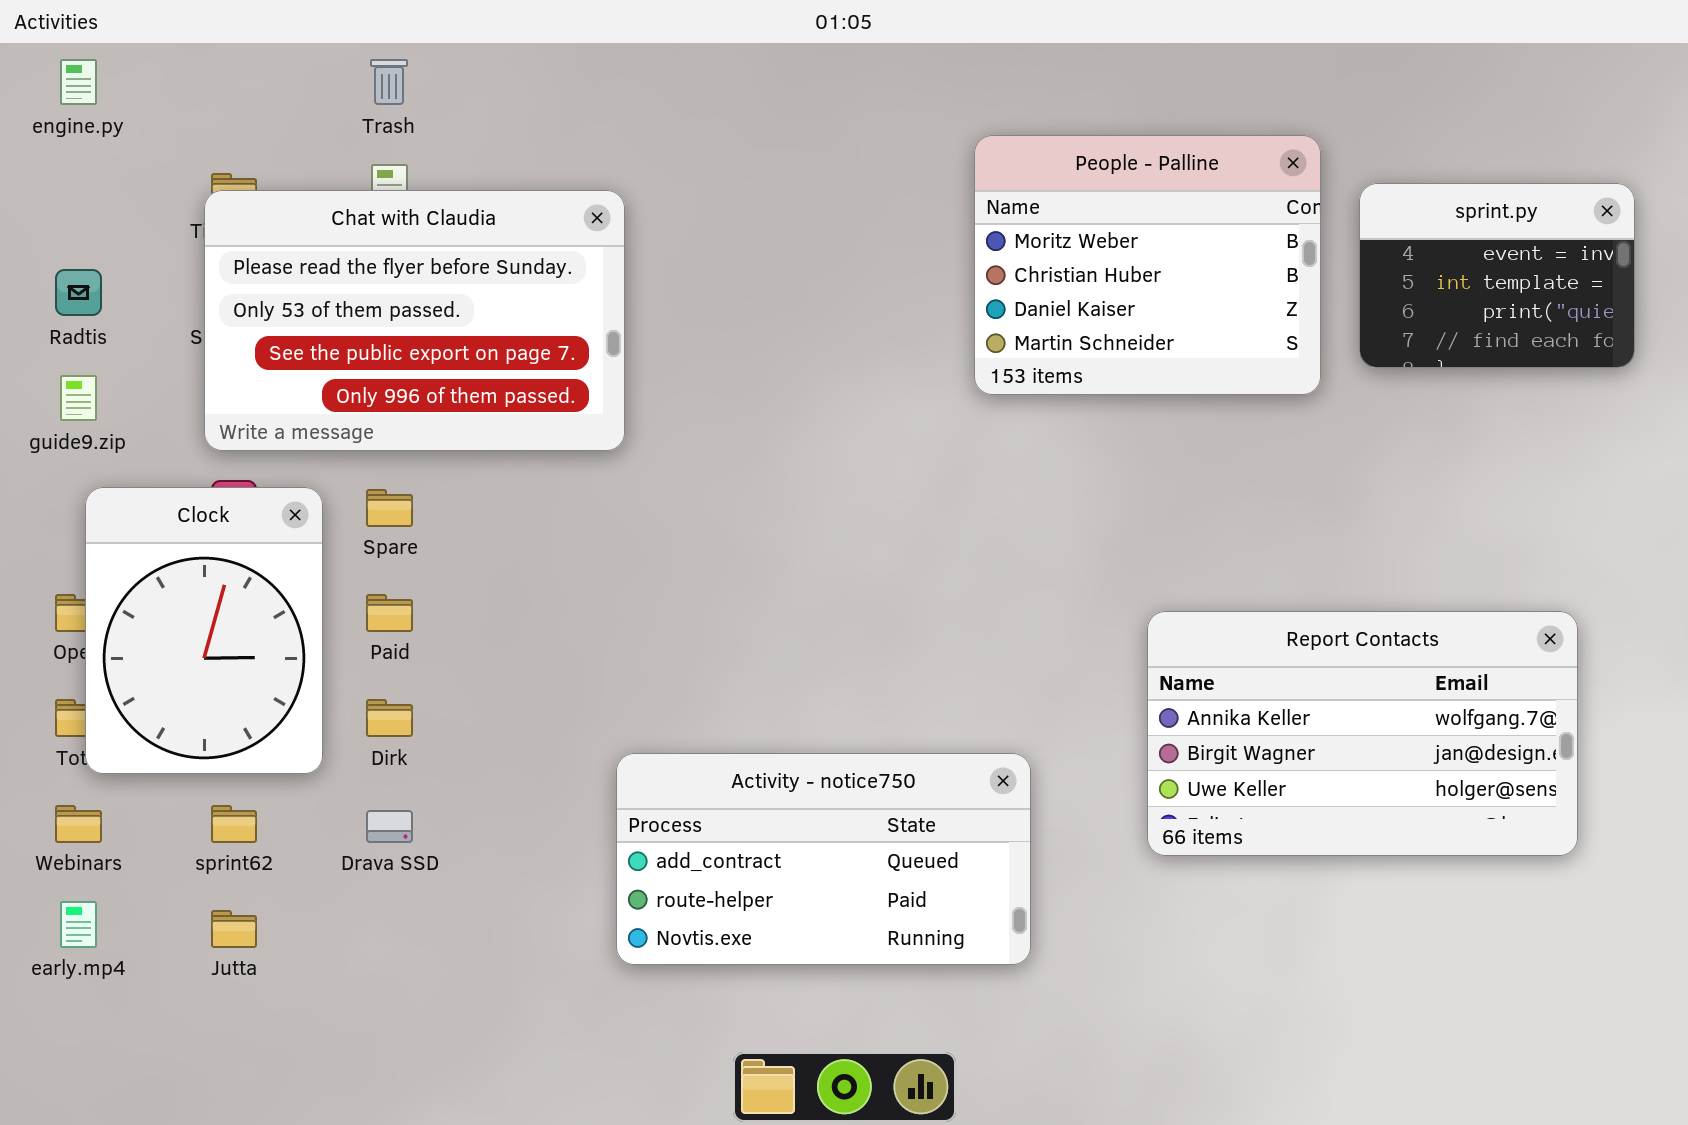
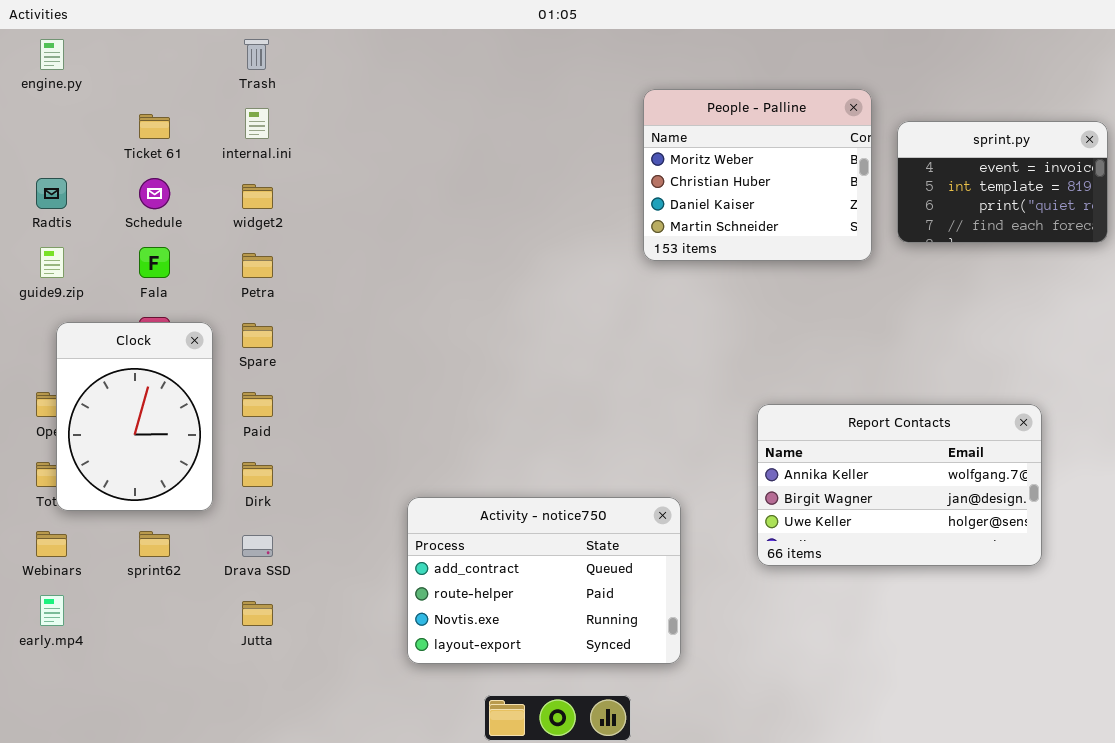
sprint.py: [1359,183,1635,368] -> [897,121,1108,243], resized
Chat with Claudia: [204,190,625,451] -> none, closed
Activity - notice750: [616,753,1031,965] -> [407,497,681,664], resized
Jutta: [211,910,257,948] -> [242,601,273,626], moved

